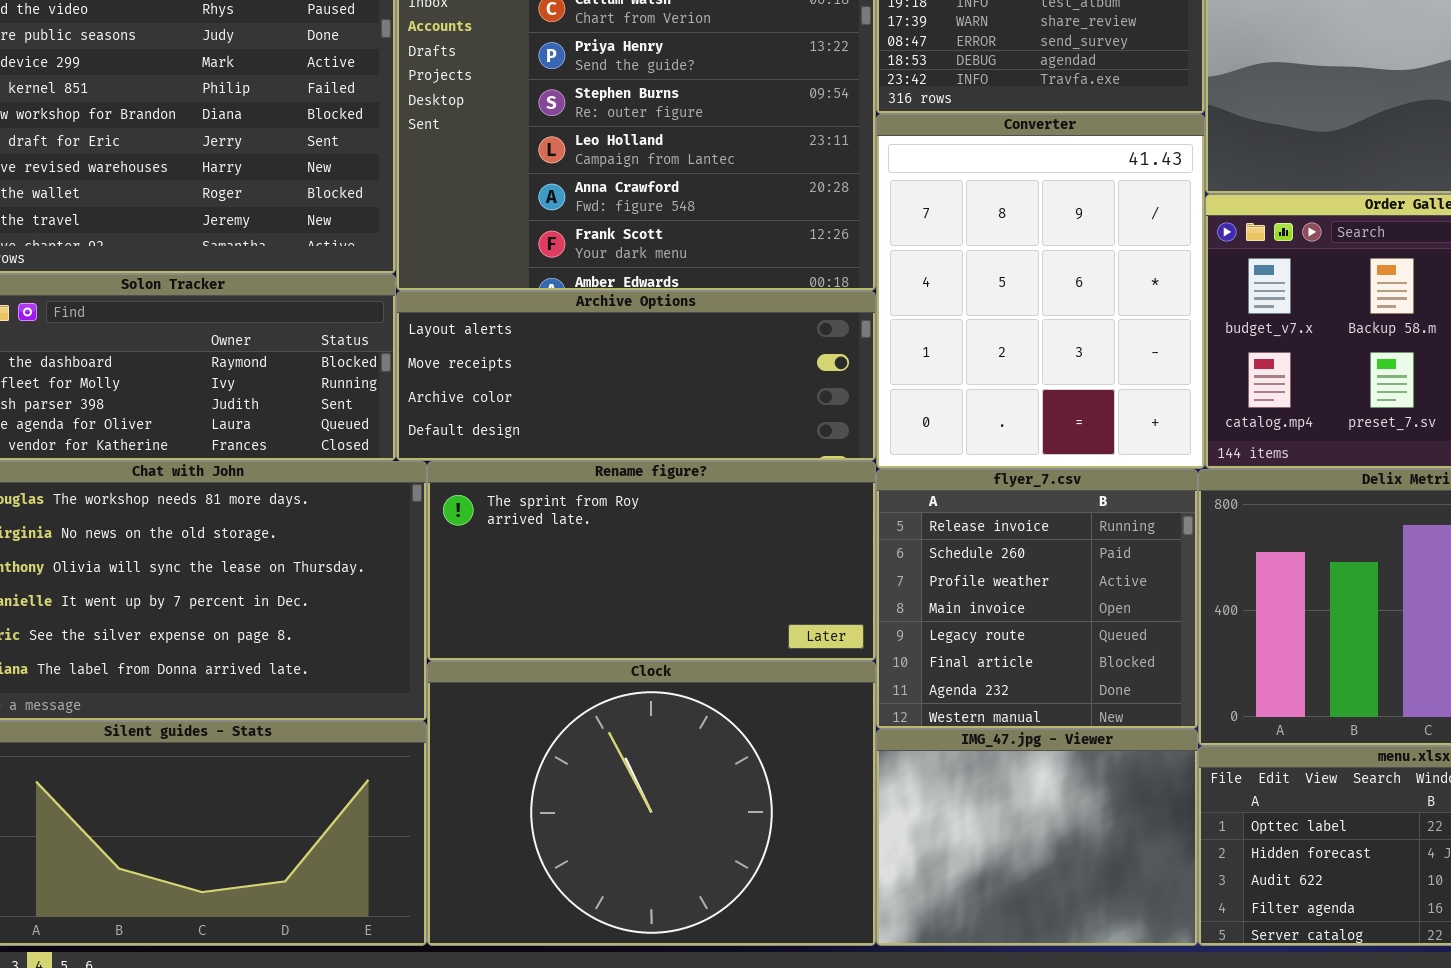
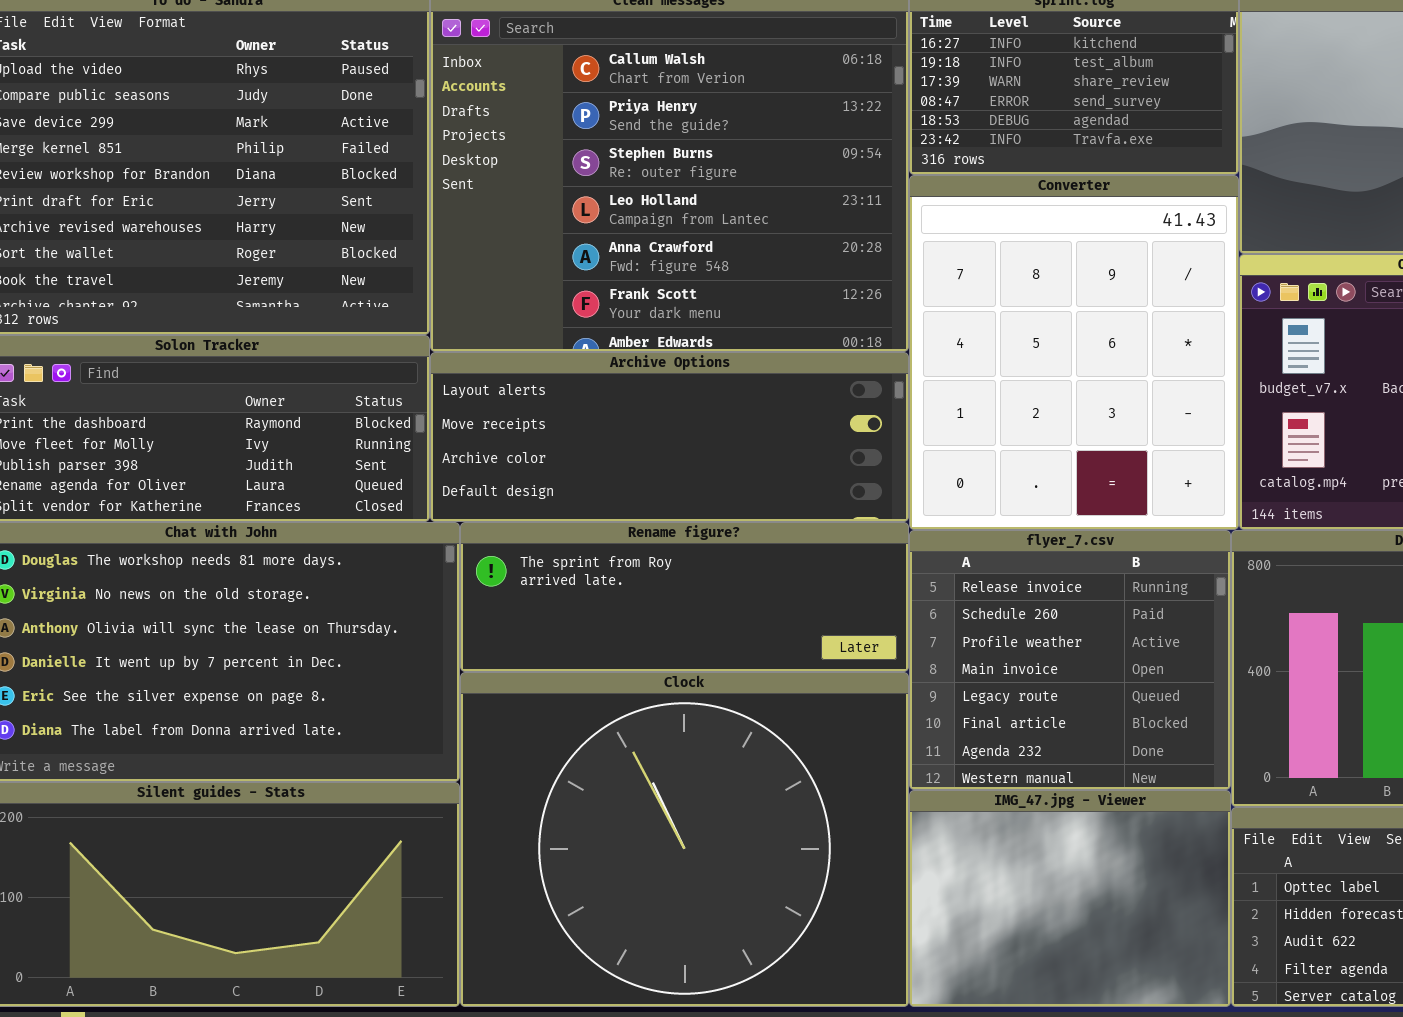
Rename figure?: [427,461,876,661] -> [460,522,909,672], resized
Clock: [427,661,876,946] -> [460,672,909,1007], resized

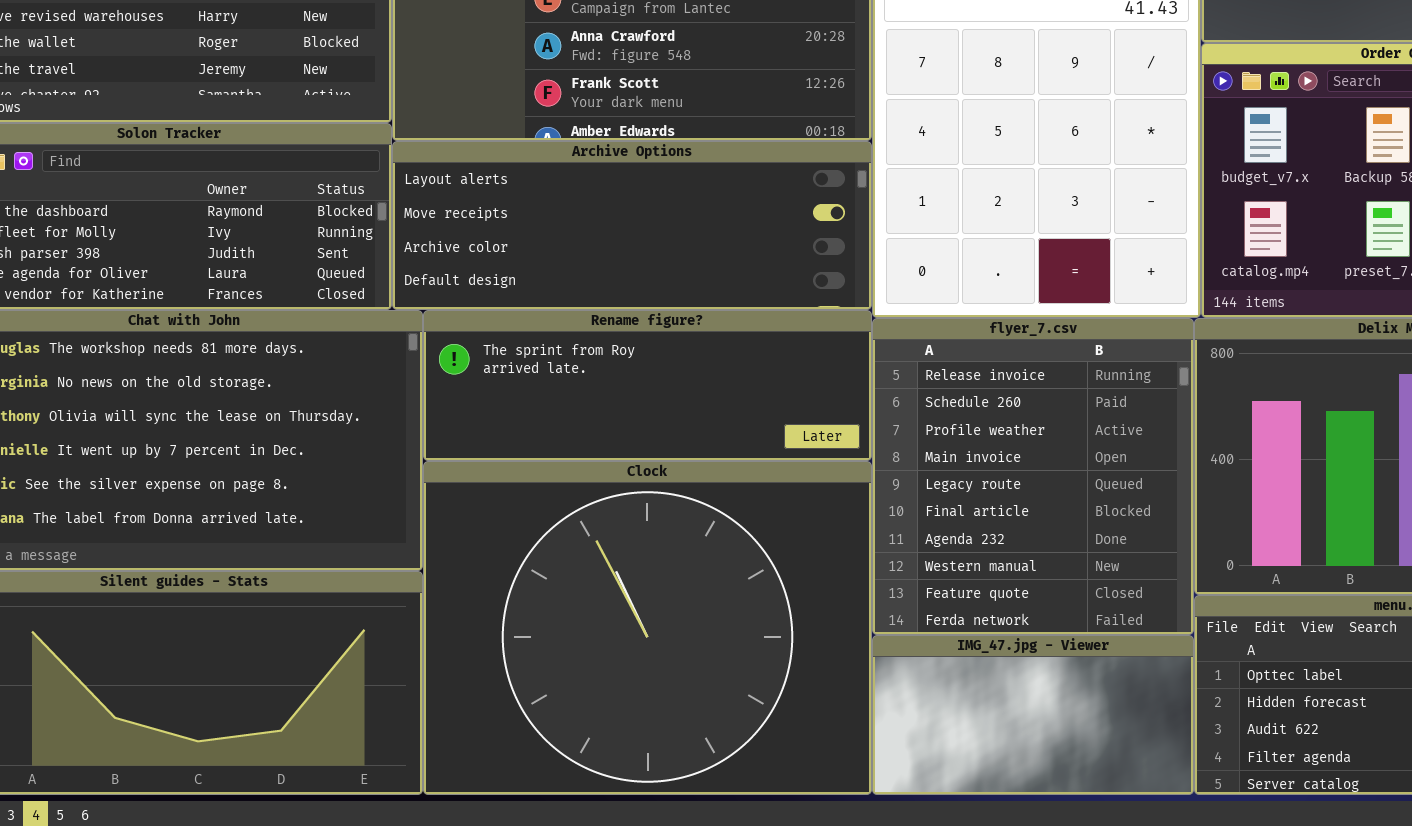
flyer_7.csv: [909,530,1231,790] -> [872,318,1194,635], resized
IMG_47.jpg - Viewer: [909,790,1231,1007] -> [872,635,1194,795], resized

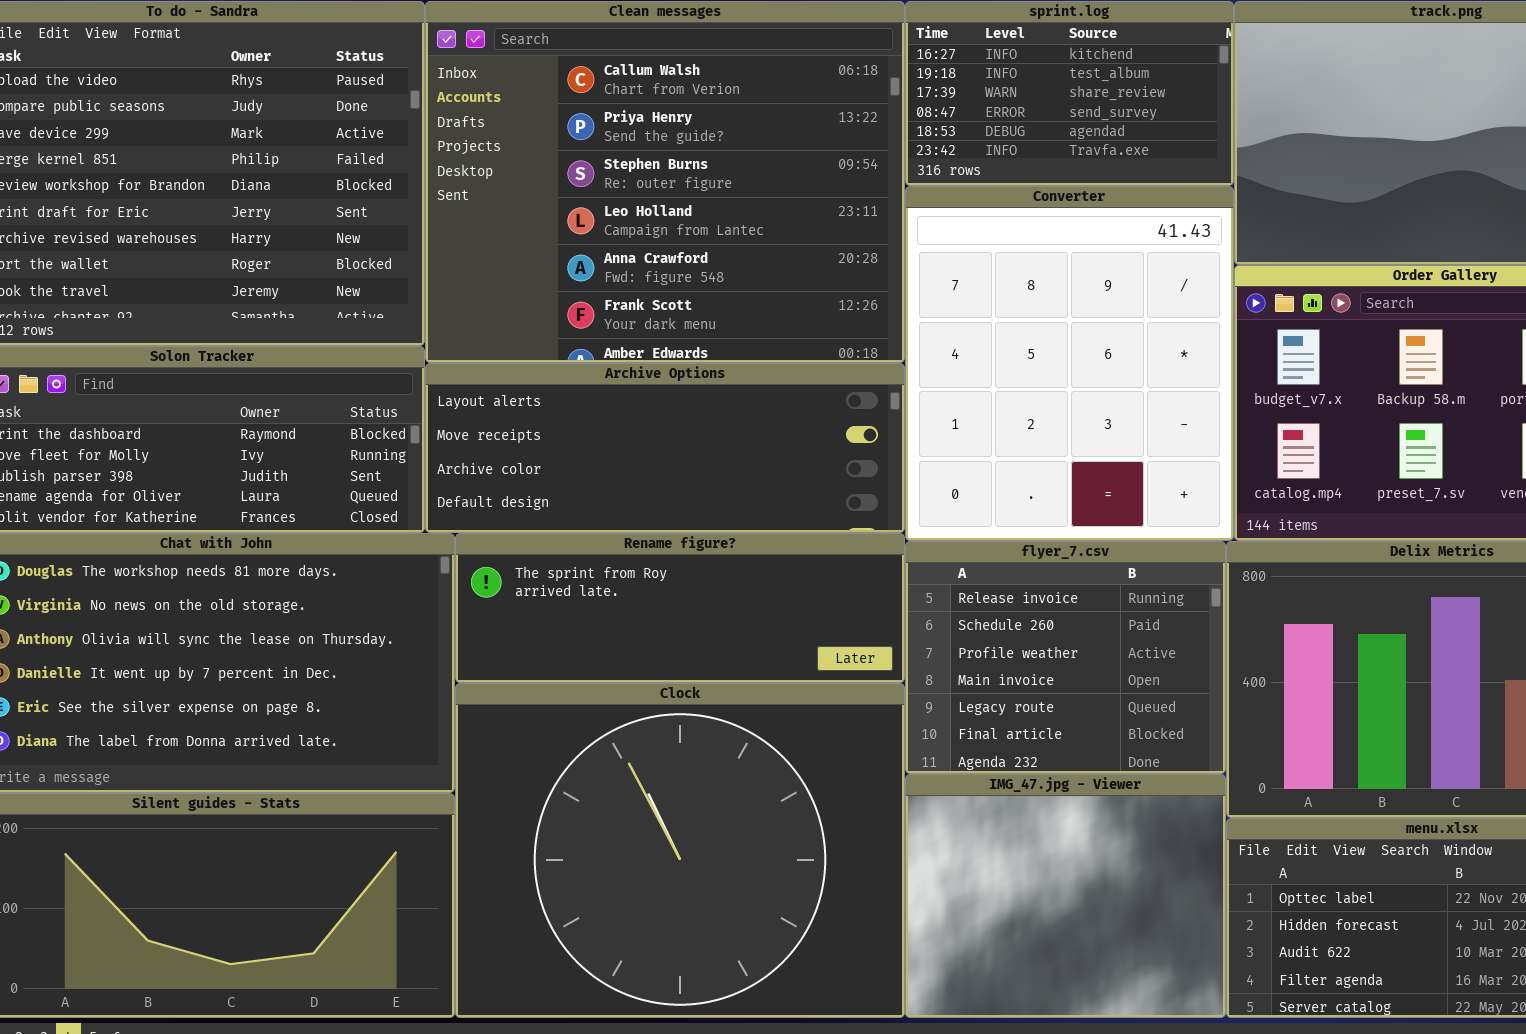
flyer_7.csv: [872,318,1194,635] -> [905,541,1226,774], resized
IMG_47.jpg - Viewer: [872,635,1194,795] -> [905,774,1226,1018], resized

